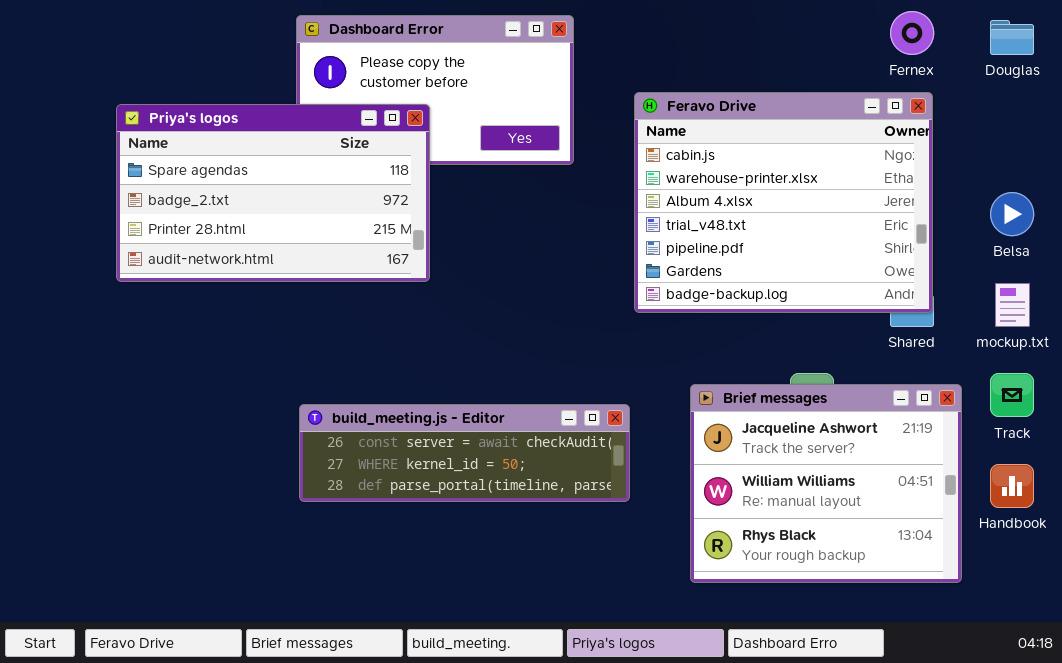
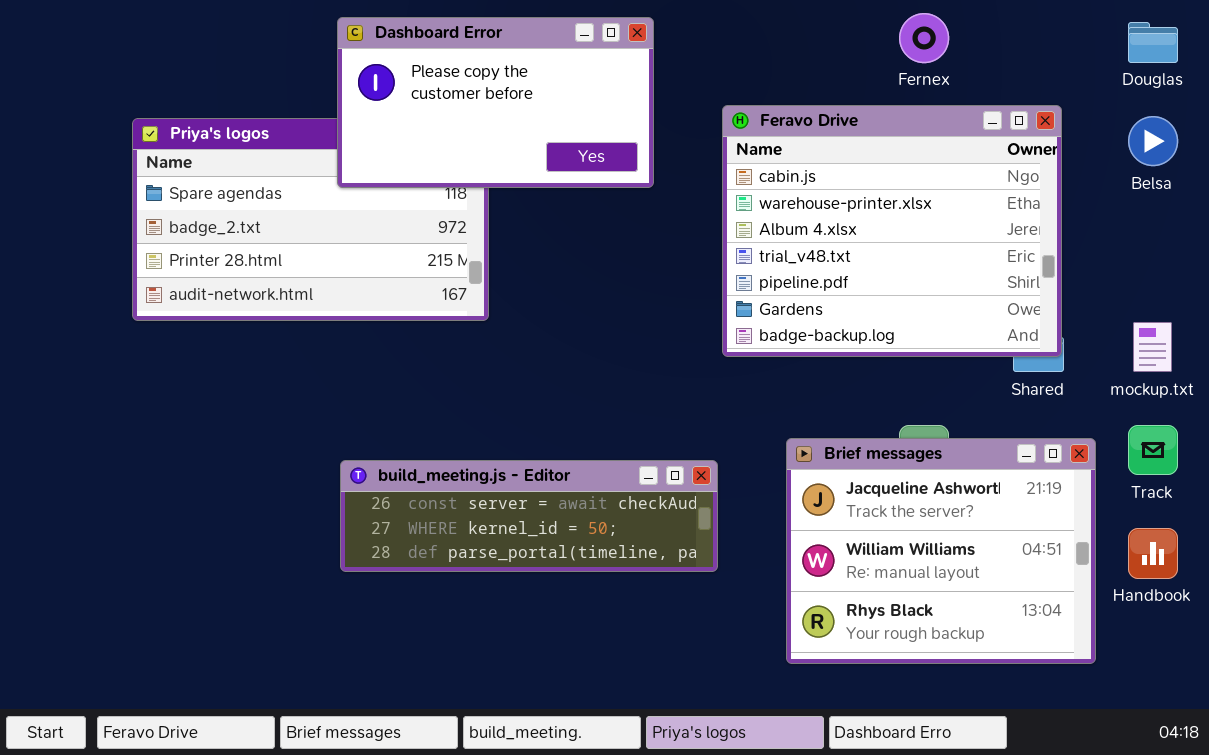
Fernex: [890,11,934,55] -> [899,13,949,63], moved
Dashboard Error: [296,15,574,165] -> [337,17,654,188], raised
Belsa: [990,192,1034,236] -> [1128,116,1178,166], moved

